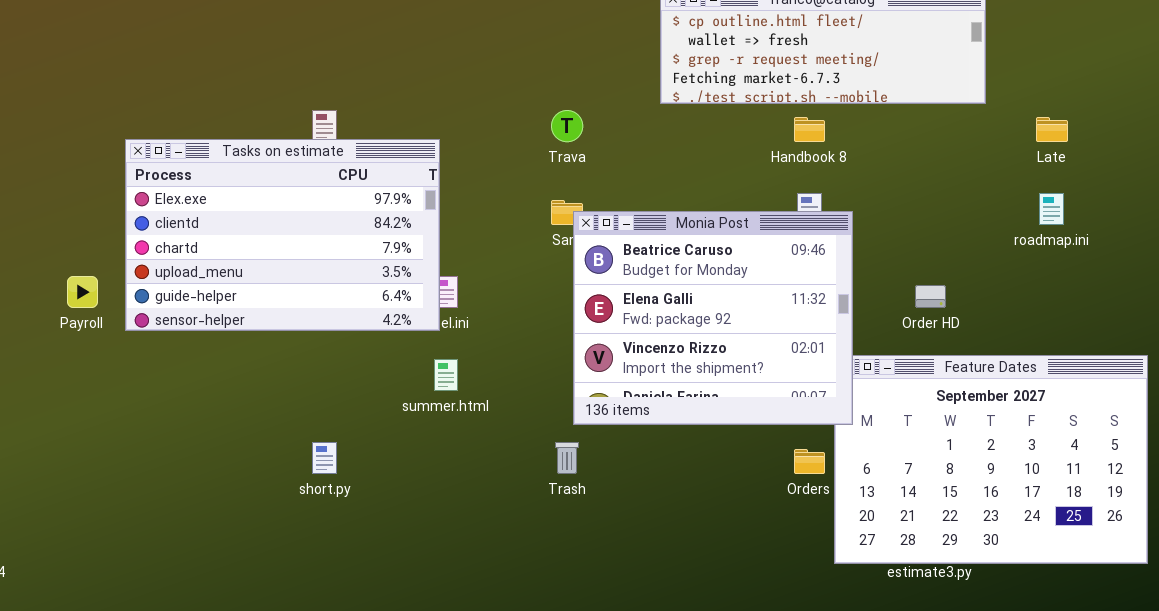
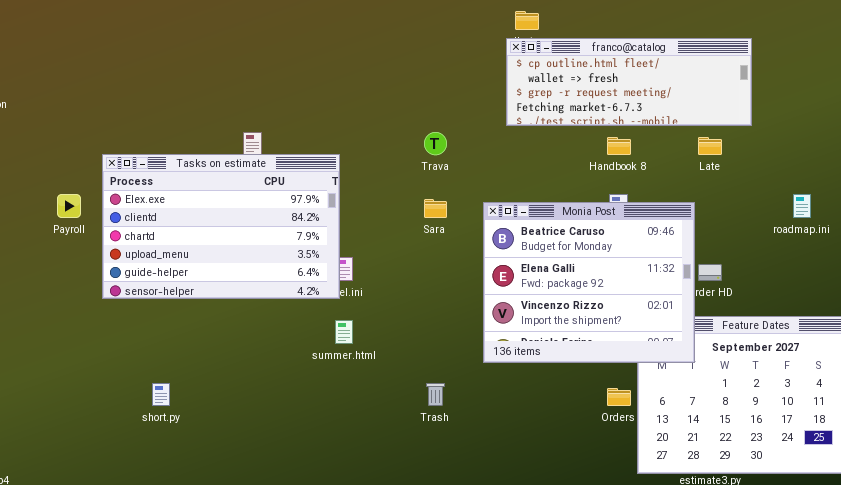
Late: [1036,117,1068,142] -> [698,137,722,155], moved
Monia Post: [573,211,853,425] -> [483,202,695,363], moved
Payroll: [67,276,98,308] -> [57,194,81,218], moved
short.py: [312,442,337,474] -> [152,383,170,406], moved

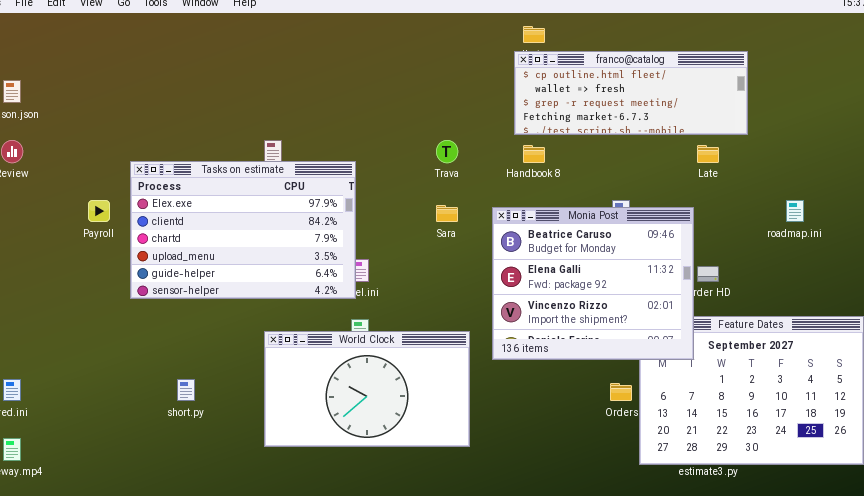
Handbook 8: [607,137,631,155] -> [523,145,545,163], moved
World Clock: none -> [264,331,470,447], opened

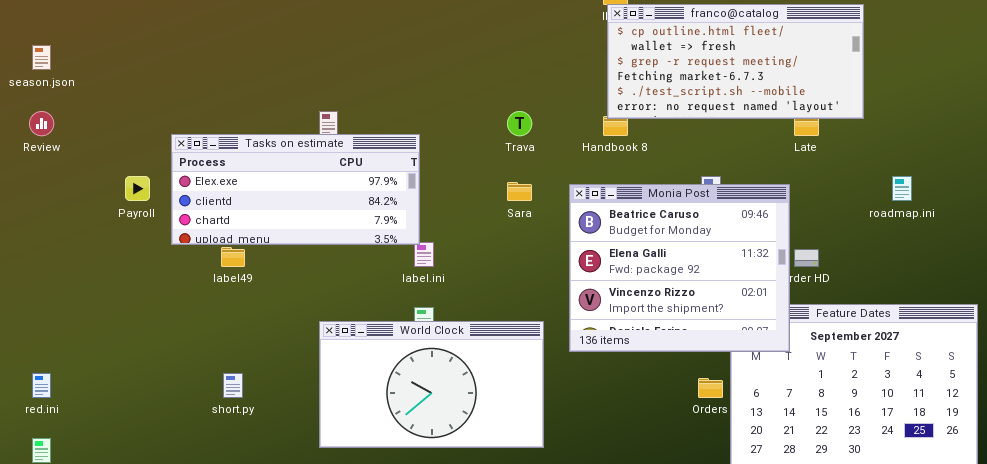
franco@catalog: [514,51,748,135] -> [607,4,864,119], moved, resized
Tasks on estimate: [130,161,356,299] -> [171,134,420,245], resized

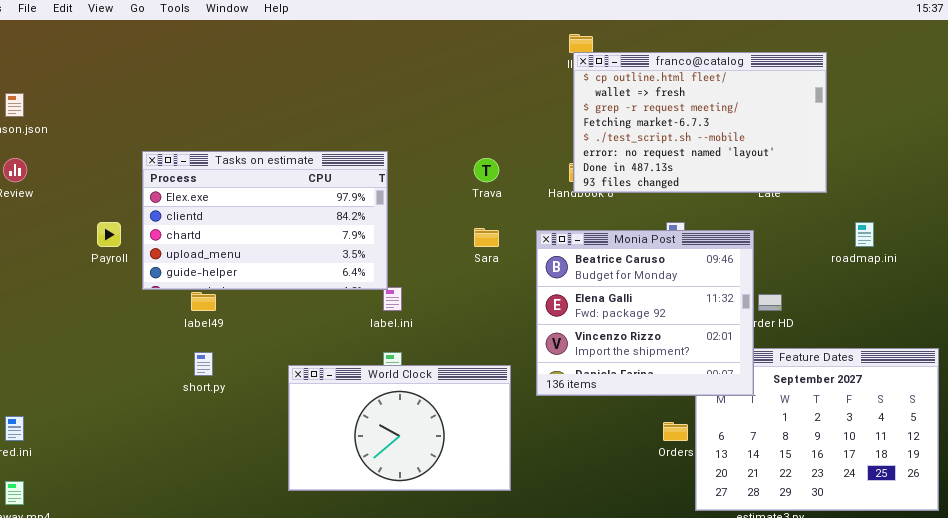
franco@catalog: [607,4,864,119] -> [573,52,827,193], resized
Tasks on estimate: [171,134,420,245] -> [142,151,388,290], resized
short.py: [223,373,243,398] -> [194,352,213,376], moved

